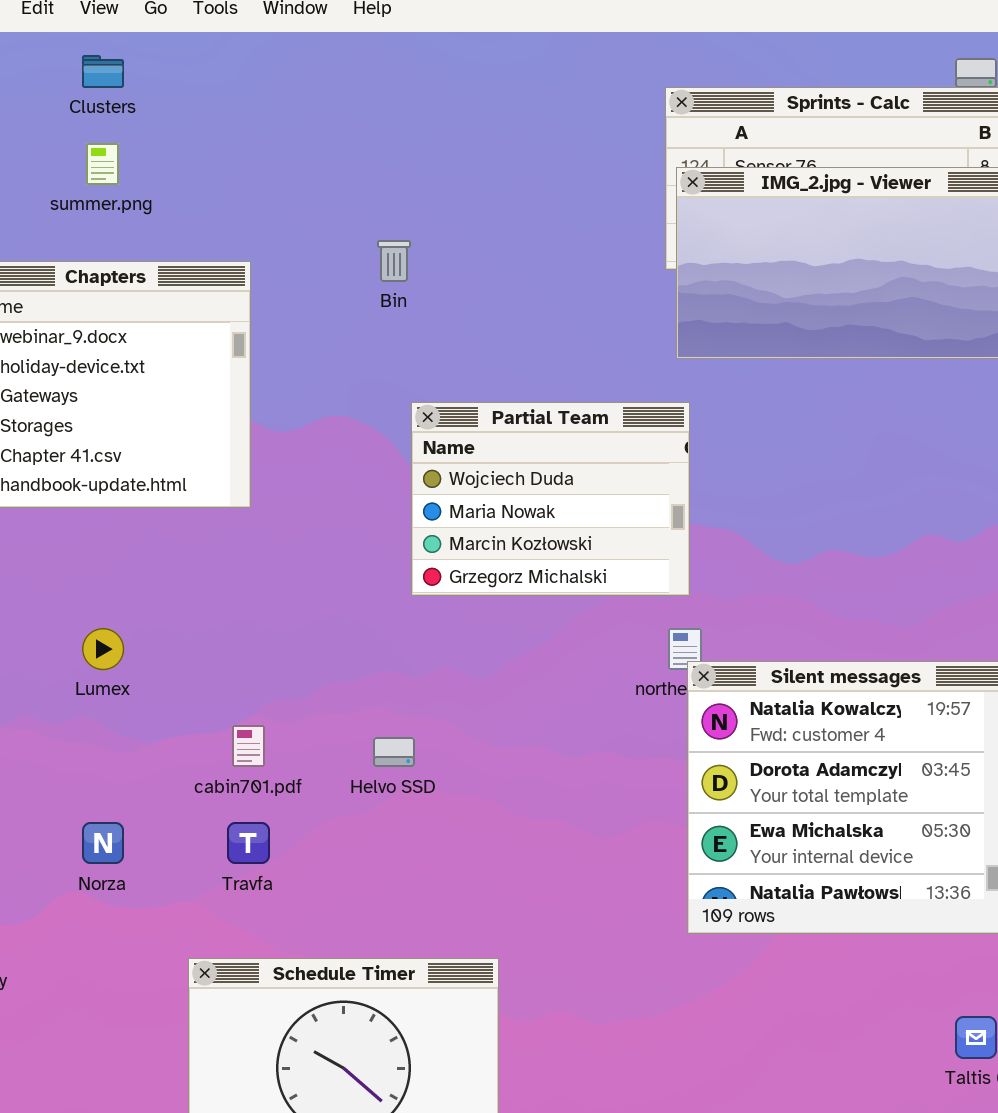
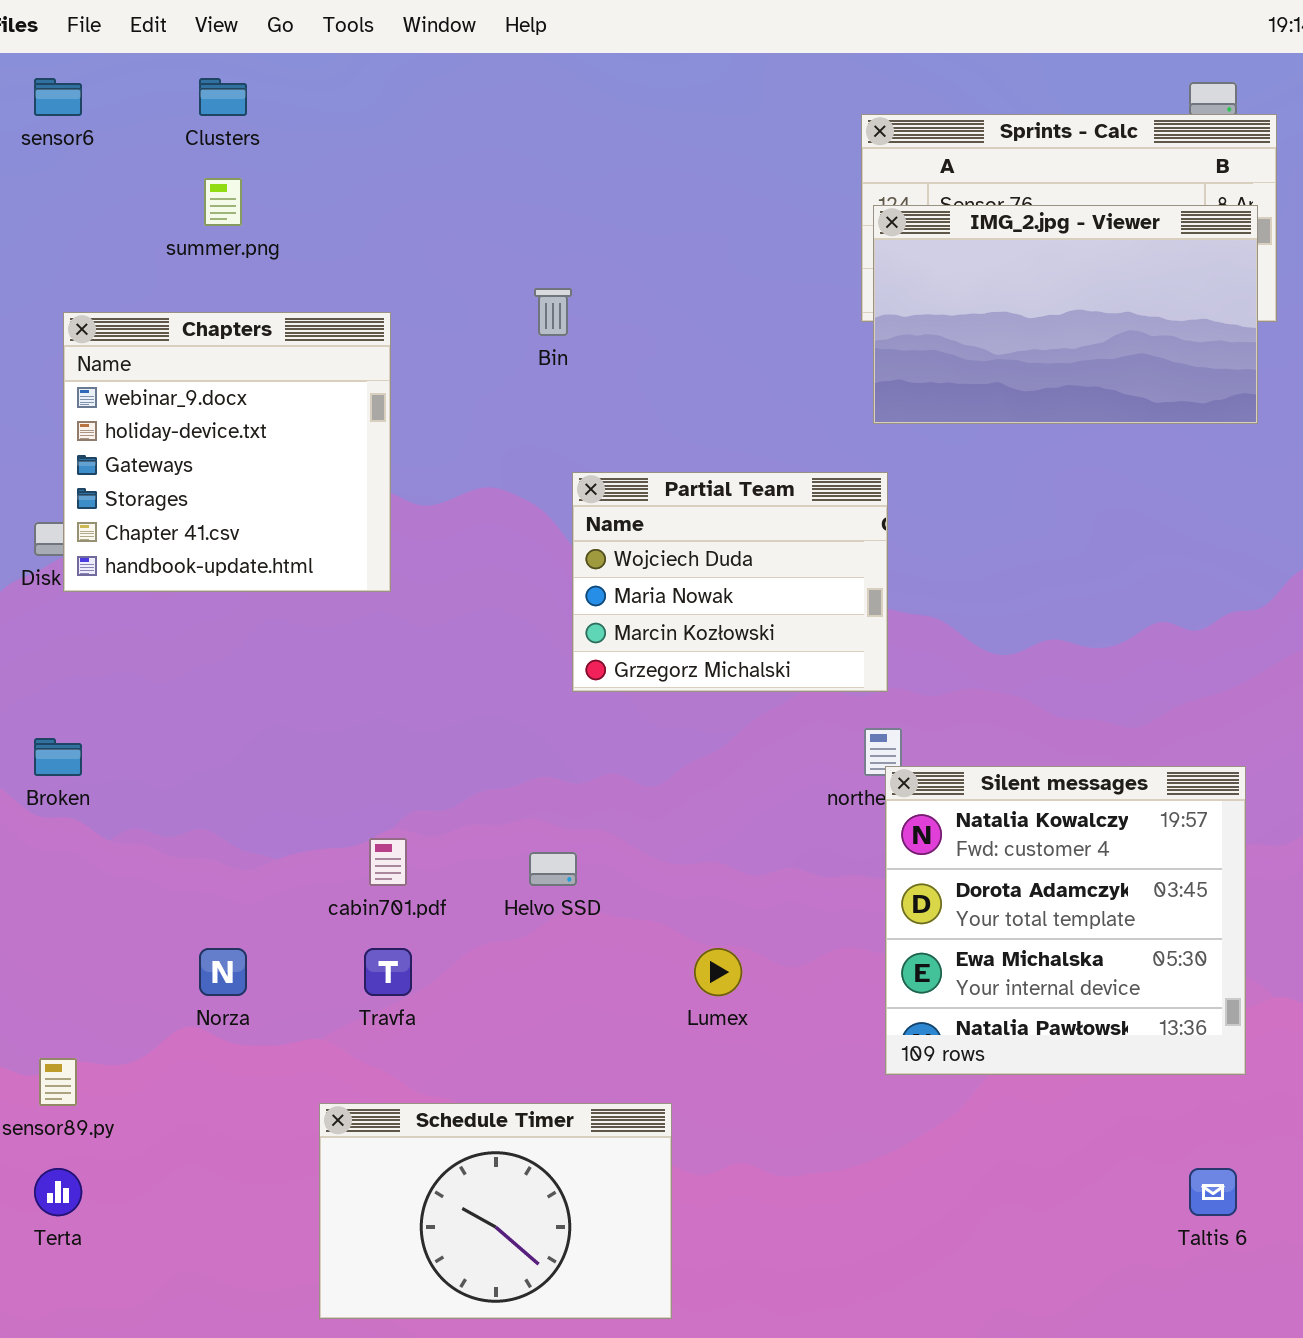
Lumex: [82,628,124,670] -> [694,948,742,996], moved

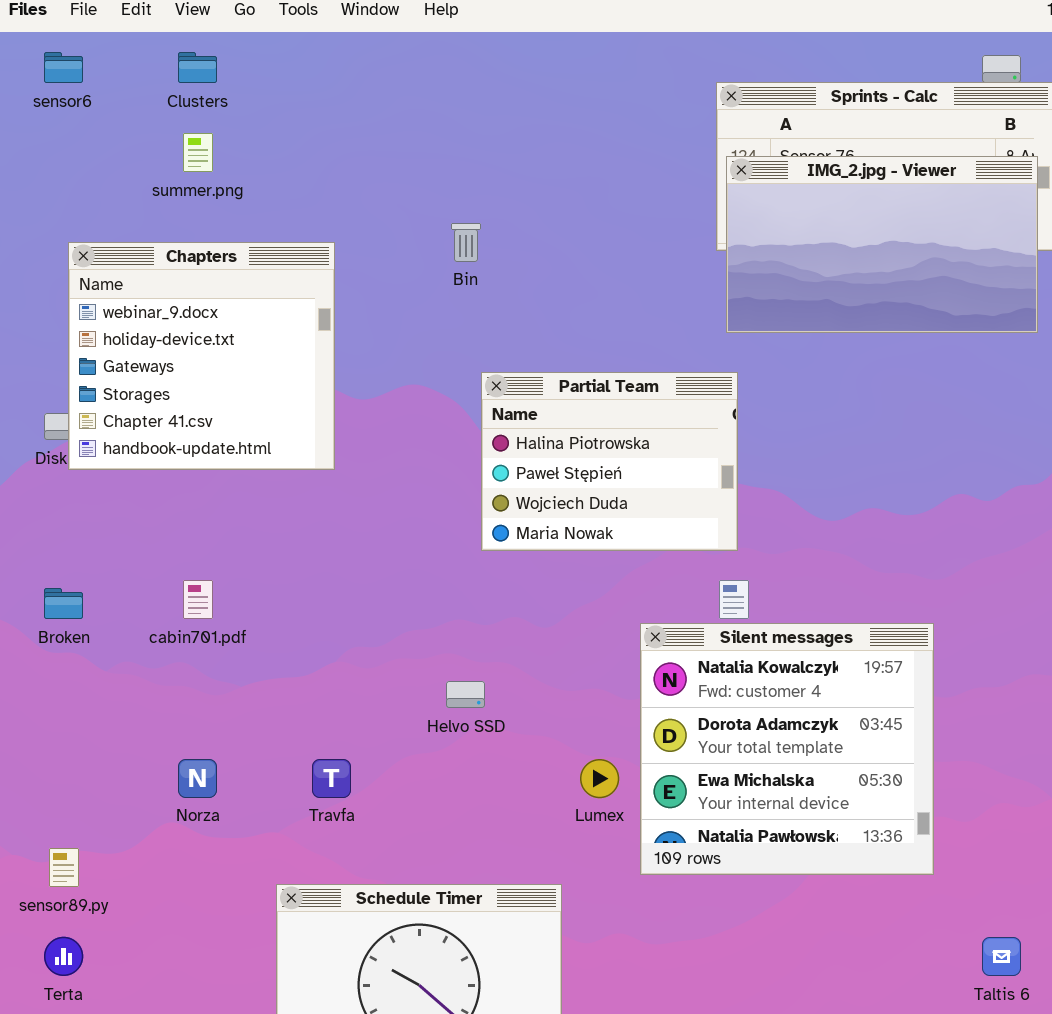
Partial Team: [572,472,888,692] -> [481,372,738,551], scrolled up 2 rows
Silent messages: [885,766,1246,1075] -> [640,623,934,875], moved
cabin701.pdf: [369,838,407,886] -> [183,580,213,619], moved

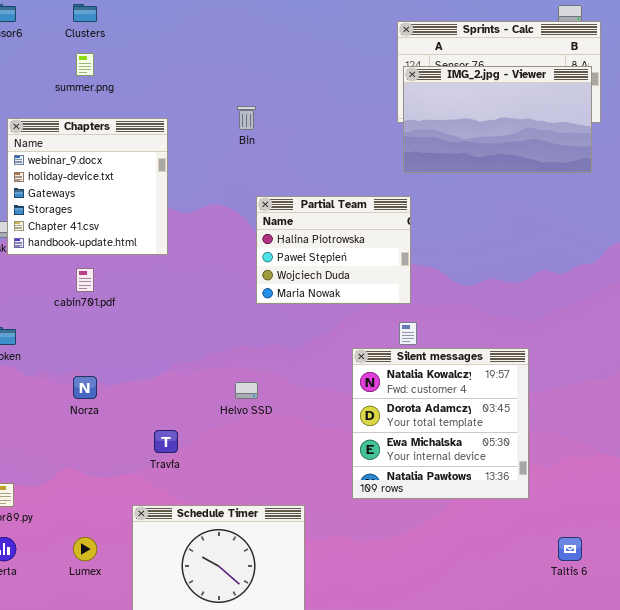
cabin701.pdf: [183,580,213,619] -> [76,268,94,292], moved
Norza: [178,759,217,798] -> [73,376,97,399], moved
Lumex: [580,759,619,798] -> [73,537,97,561], moved

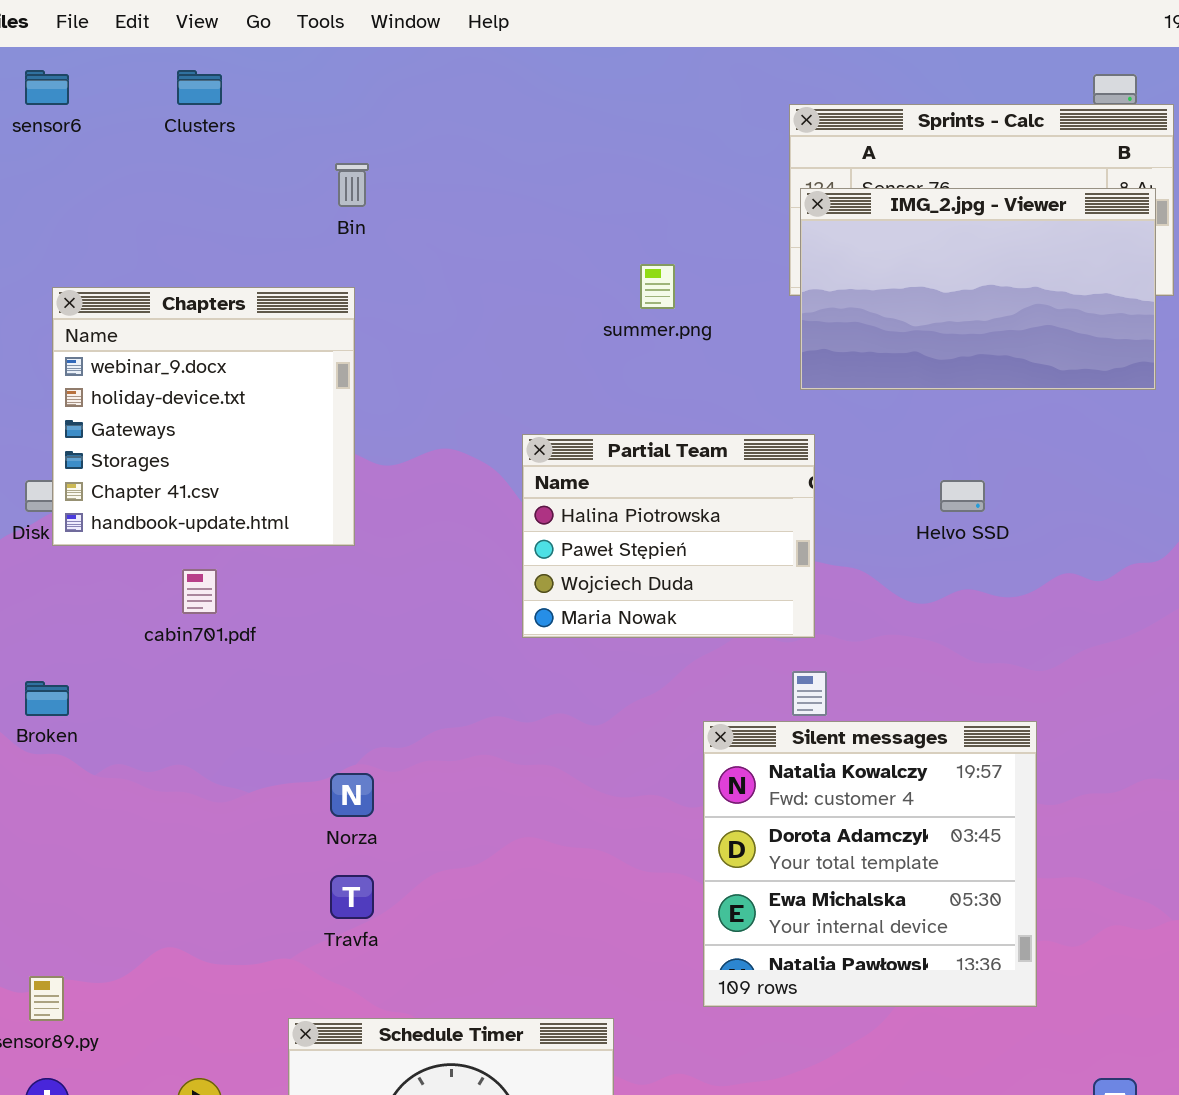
summer.png: [76,53,94,76] -> [640,264,675,309], moved
Bin: [237,106,256,130] -> [335,163,369,207], moved
Norza: [73,376,97,399] -> [330,773,374,817], moved
Helvo SSD: [235,382,258,399] -> [940,480,985,512], moved

